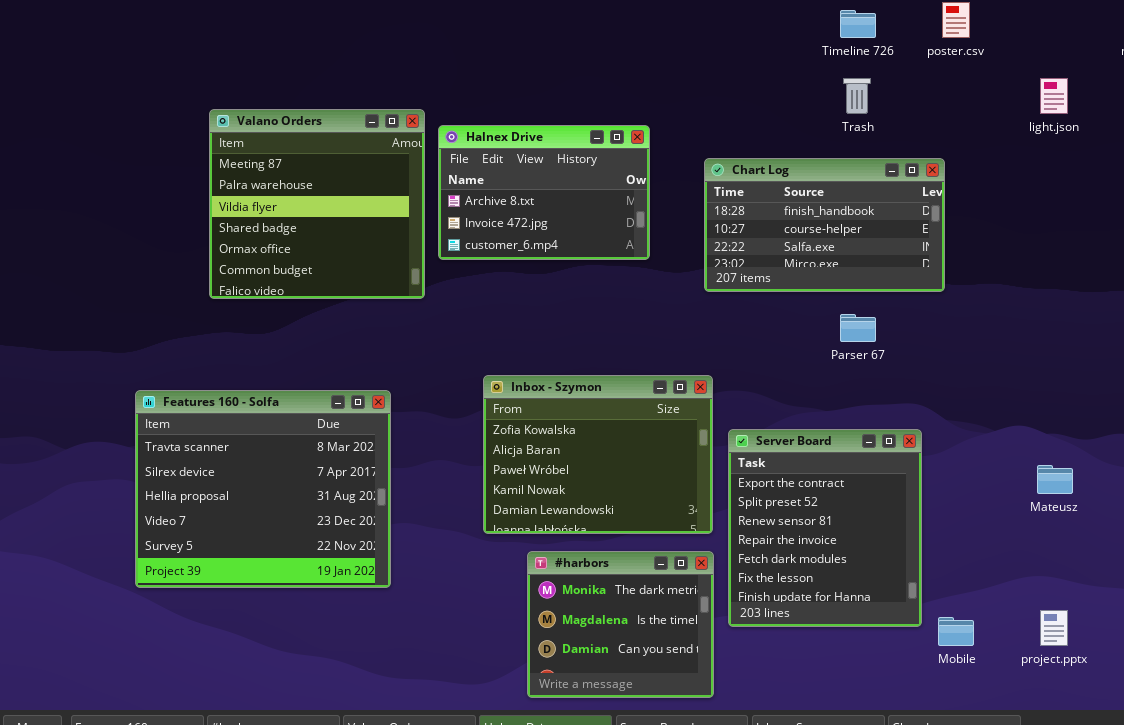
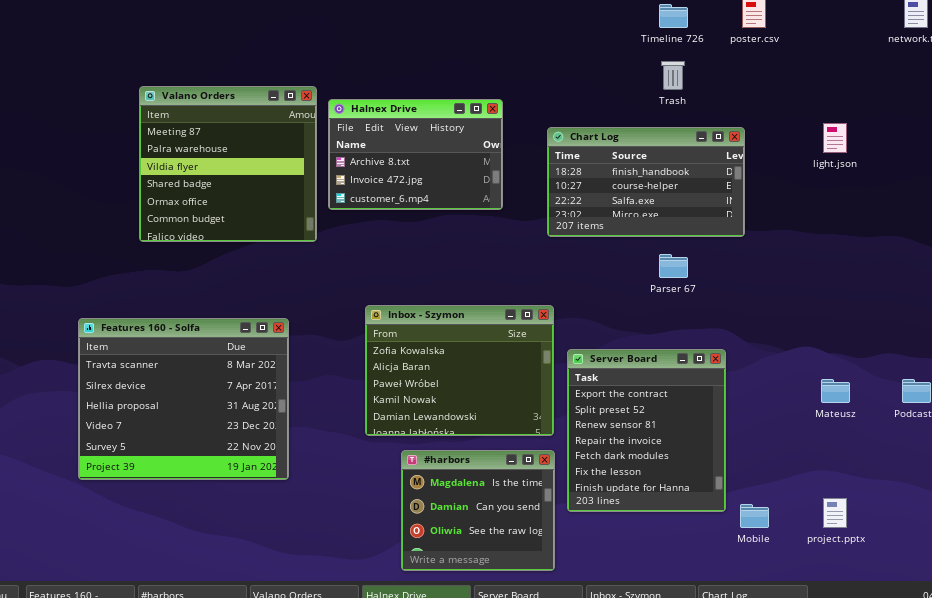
light.json: [1040,78,1068,114] -> [823,123,847,153], moved
#harbors: [527,551,714,698] -> [401,450,555,571], scrolled down 1 row

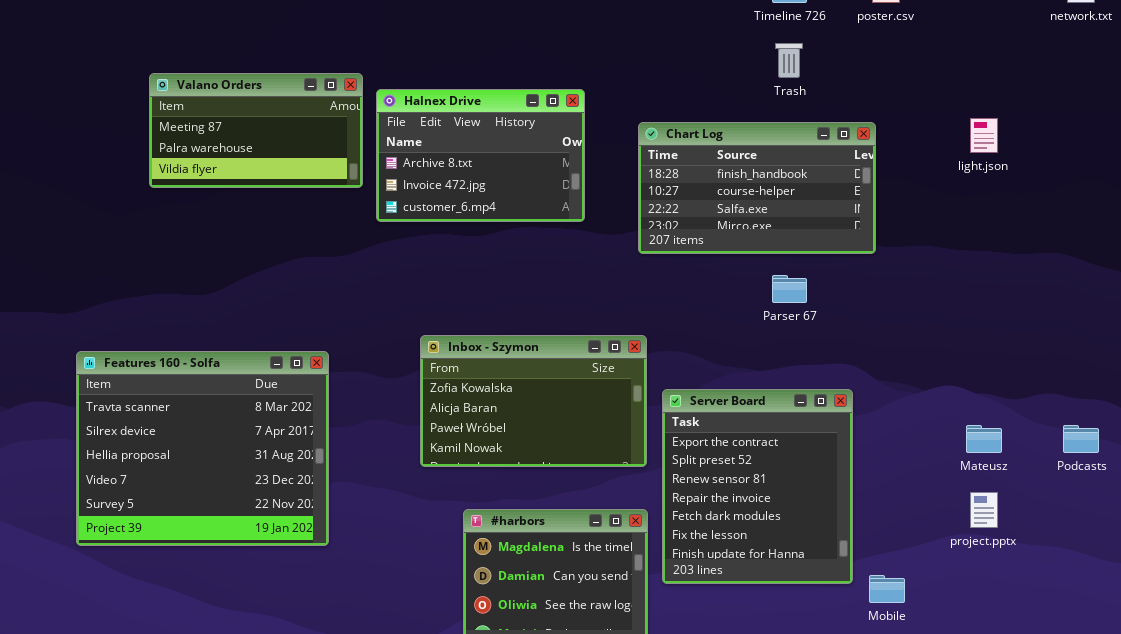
Valano Orders: [139,86,317,242] -> [149,73,363,188], resized
Inbox - Szymon: [365,305,554,436] -> [420,335,647,467], resized
project.pptx: [823,498,847,528] -> [970,492,998,528], moved

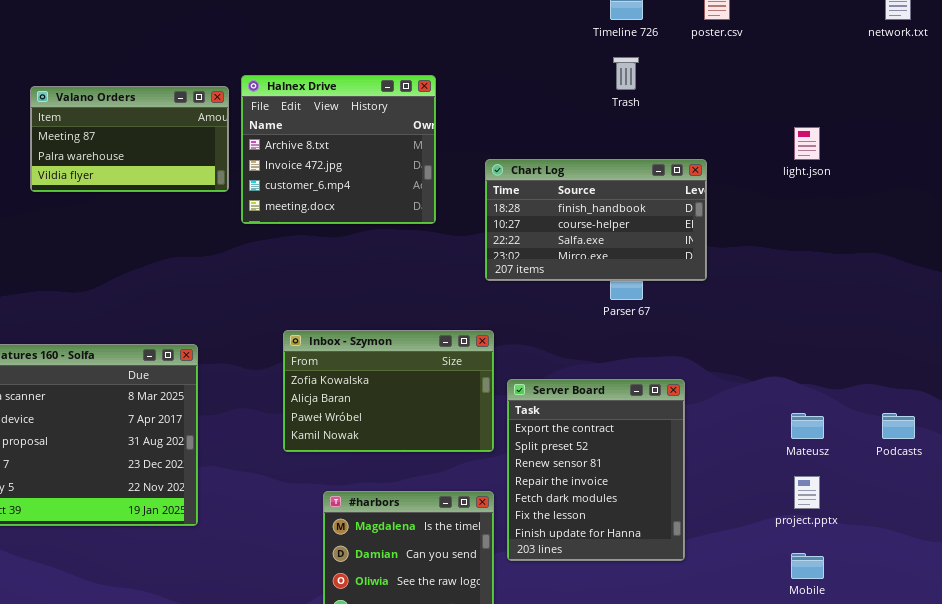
Halnex Drive: [376,89,585,222] -> [241,75,436,224], resized
Chart Log: [638,122,876,254] -> [485,159,707,281], moved
Mobile: [869,575,905,603] -> [791,553,824,579], moved

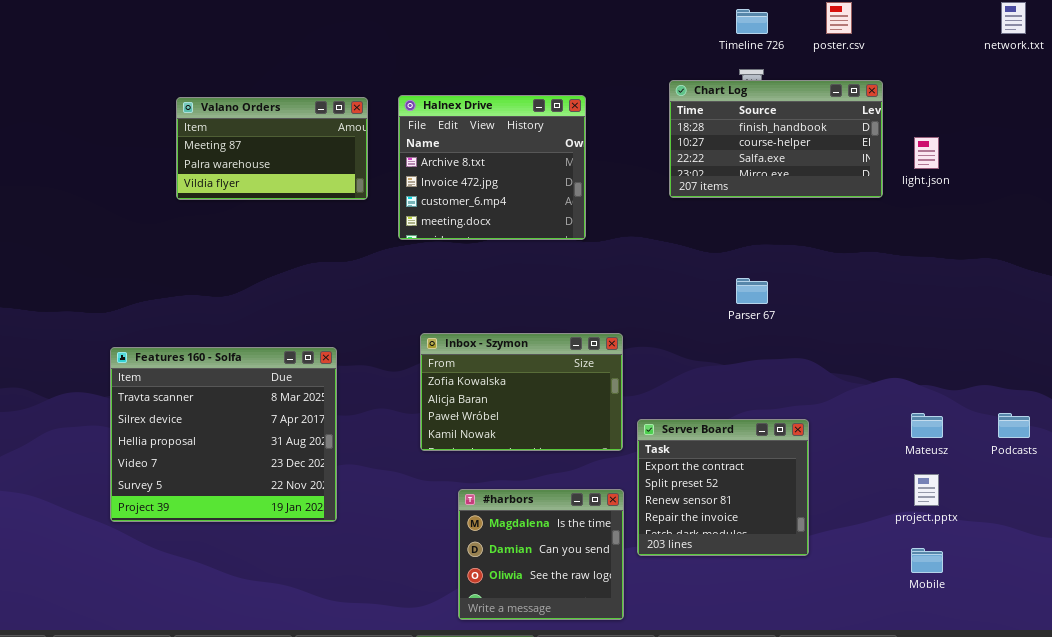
Halnex Drive: [241,75,436,224] -> [398,95,586,240], moved
Chart Log: [485,159,707,281] -> [669,80,883,198], moved
Server Board: [507,379,685,561] -> [637,419,809,556], resized

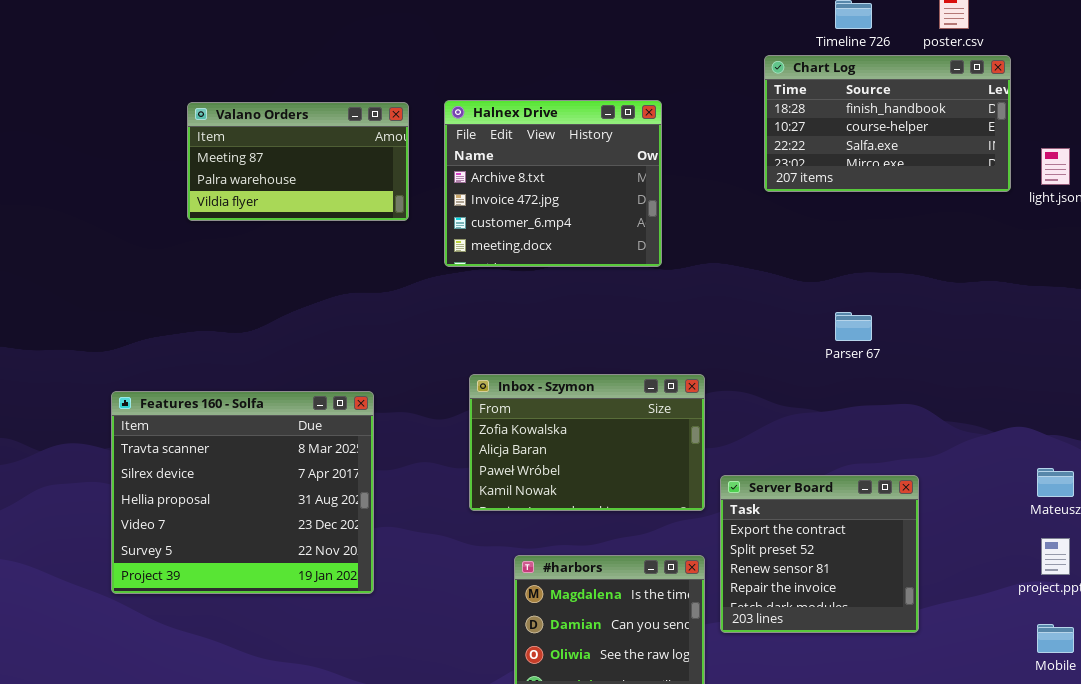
Chart Log: [669,80,883,198] -> [764,55,1011,192], moved

